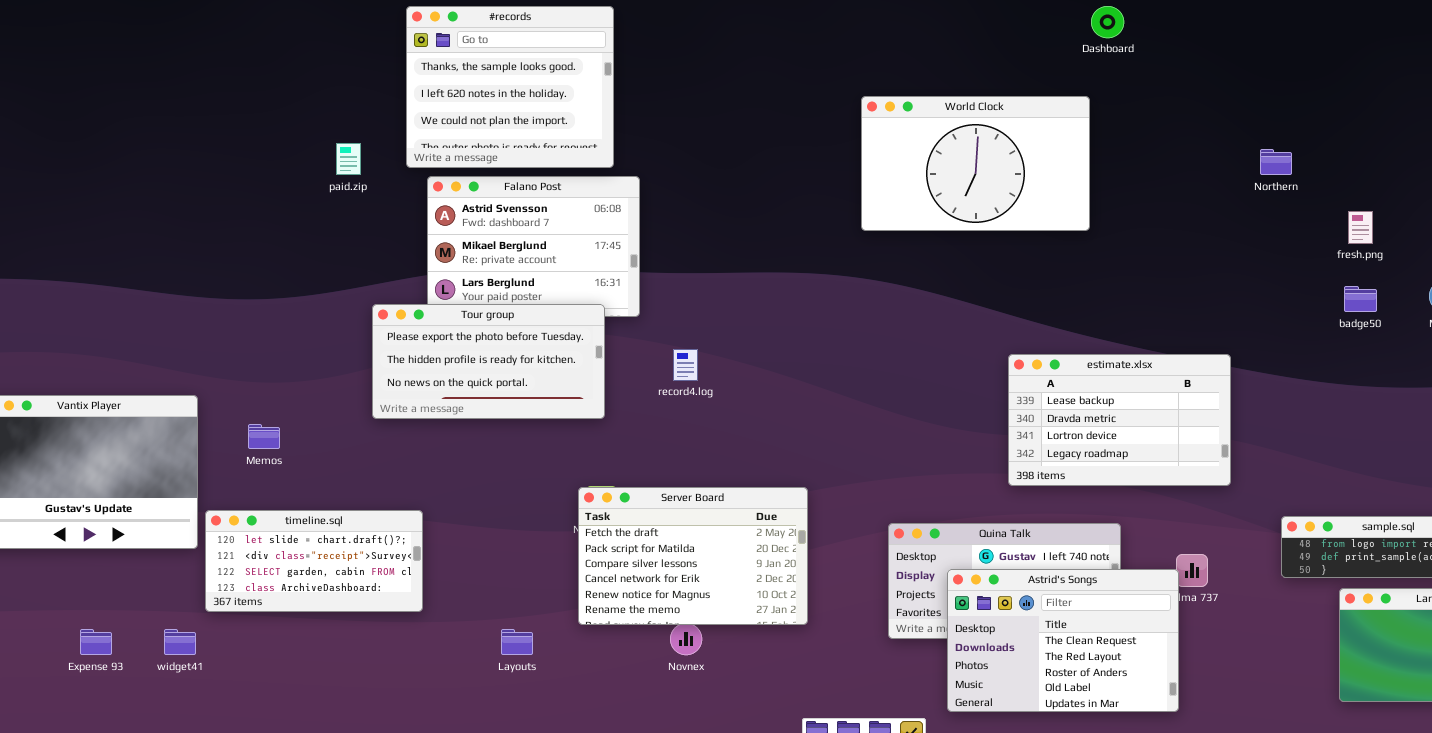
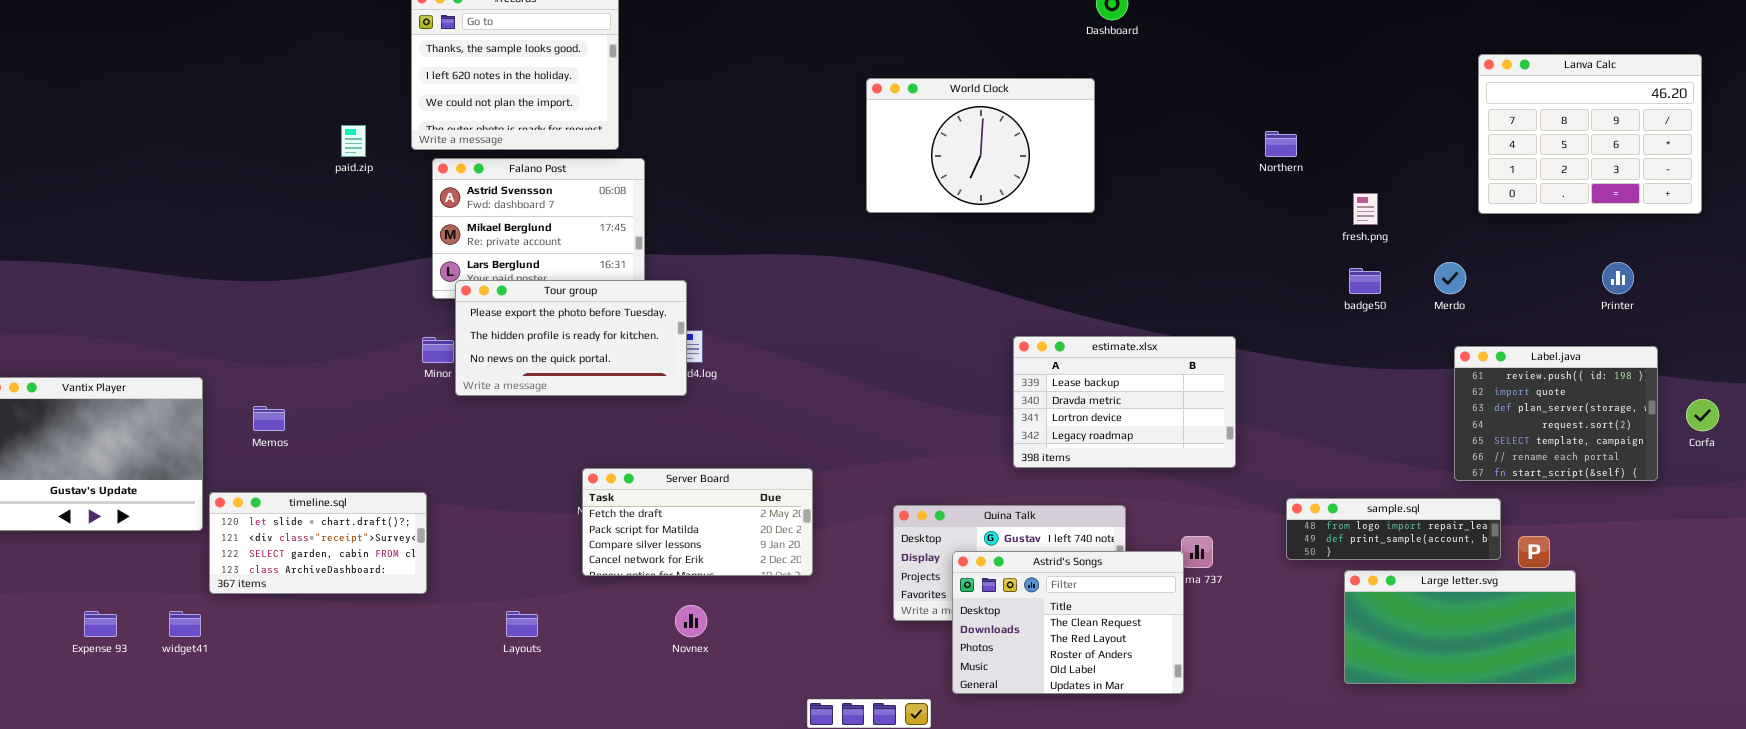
Tour group: [372,304,605,419] -> [455,280,687,396], moved
Server Board: [578,487,808,625] -> [582,468,813,576], resized

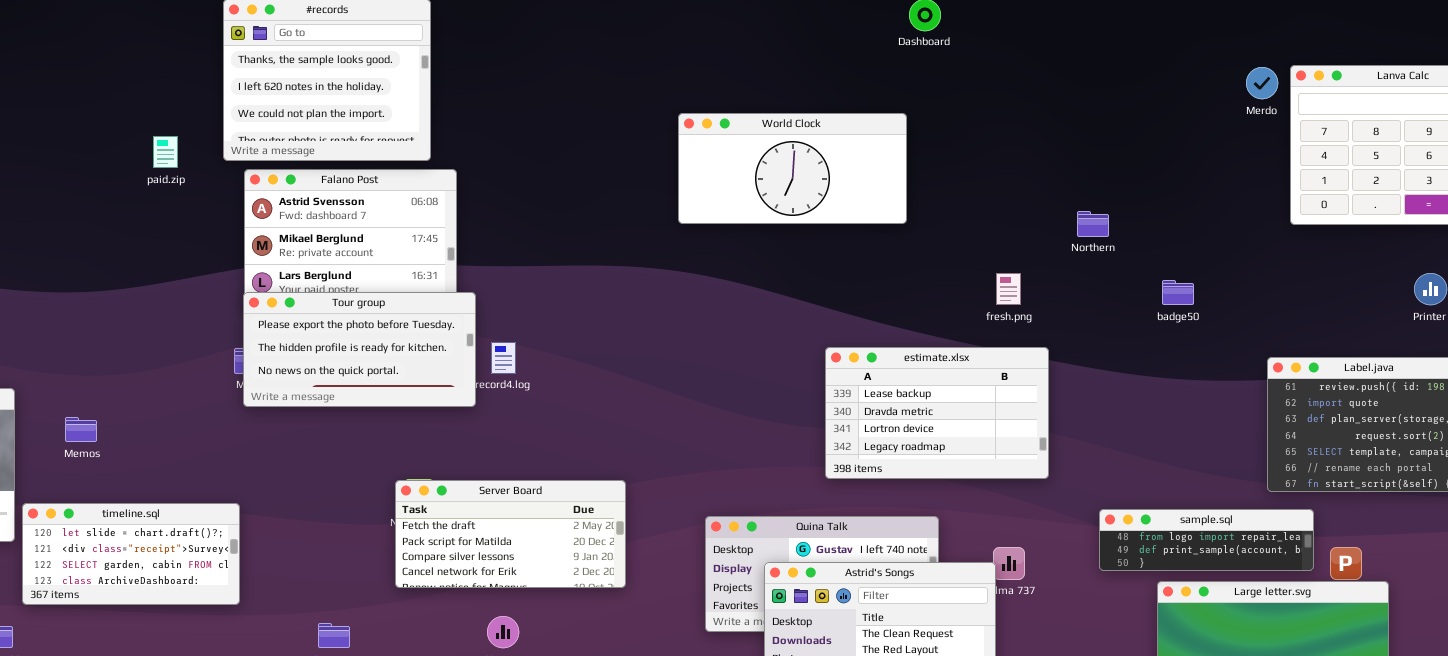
World Clock: [866,78,1095,213] -> [678,113,907,224], resized
Northern: [1265,131,1297,157] -> [1077,211,1109,237], moved
fresh.png: [1353,193,1378,225] -> [996,273,1021,305], moved
Merdo: [1434,262,1466,294] -> [1246,67,1278,99], moved
Tour group: [455,280,687,396] -> [243,292,476,407], moved

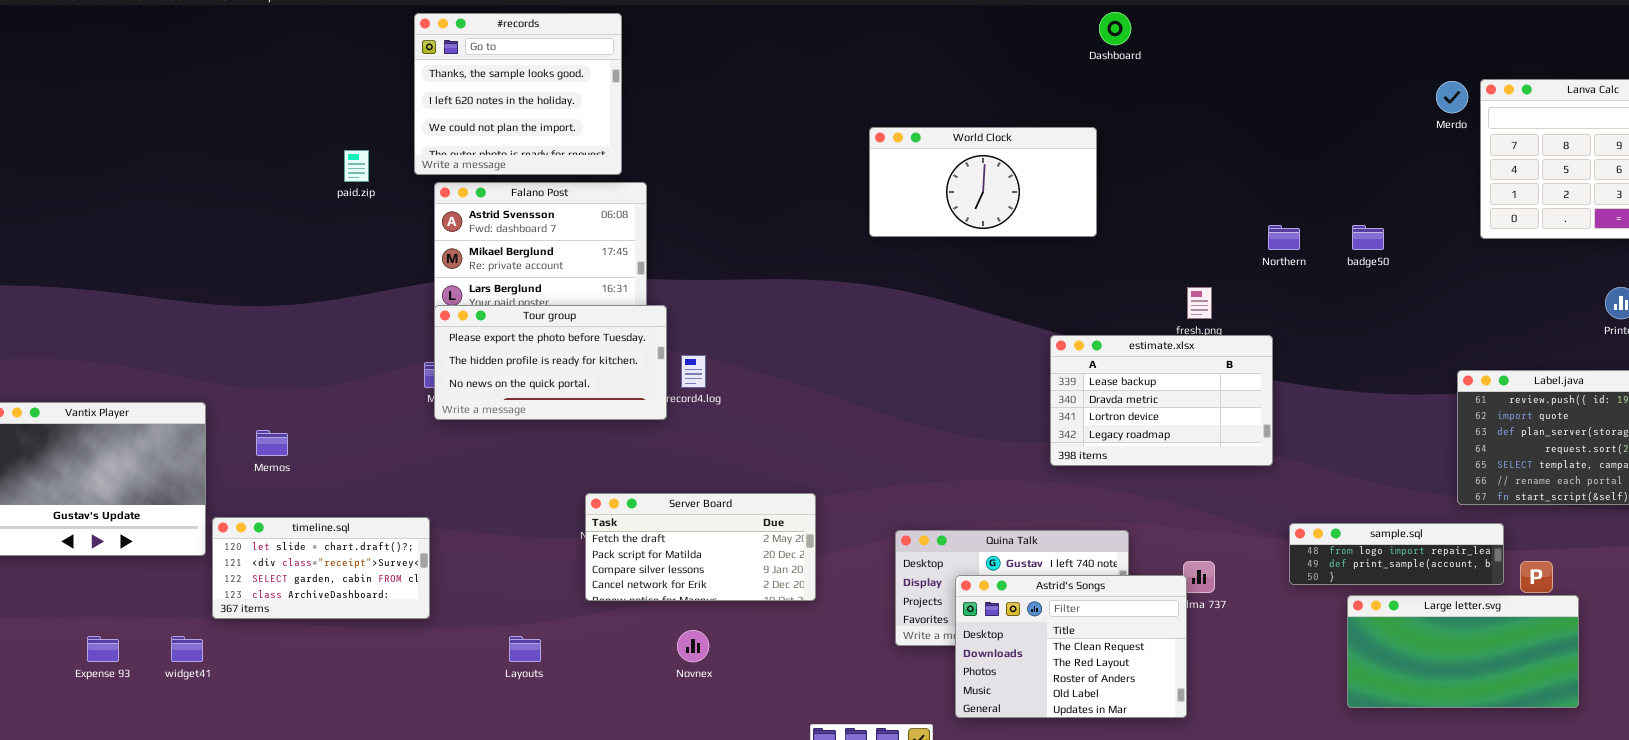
badge50: [1162,280,1194,305] -> [1352,225,1384,250], moved
estimate.xlsx: [825,347,1049,479] -> [1050,335,1273,466], moved

